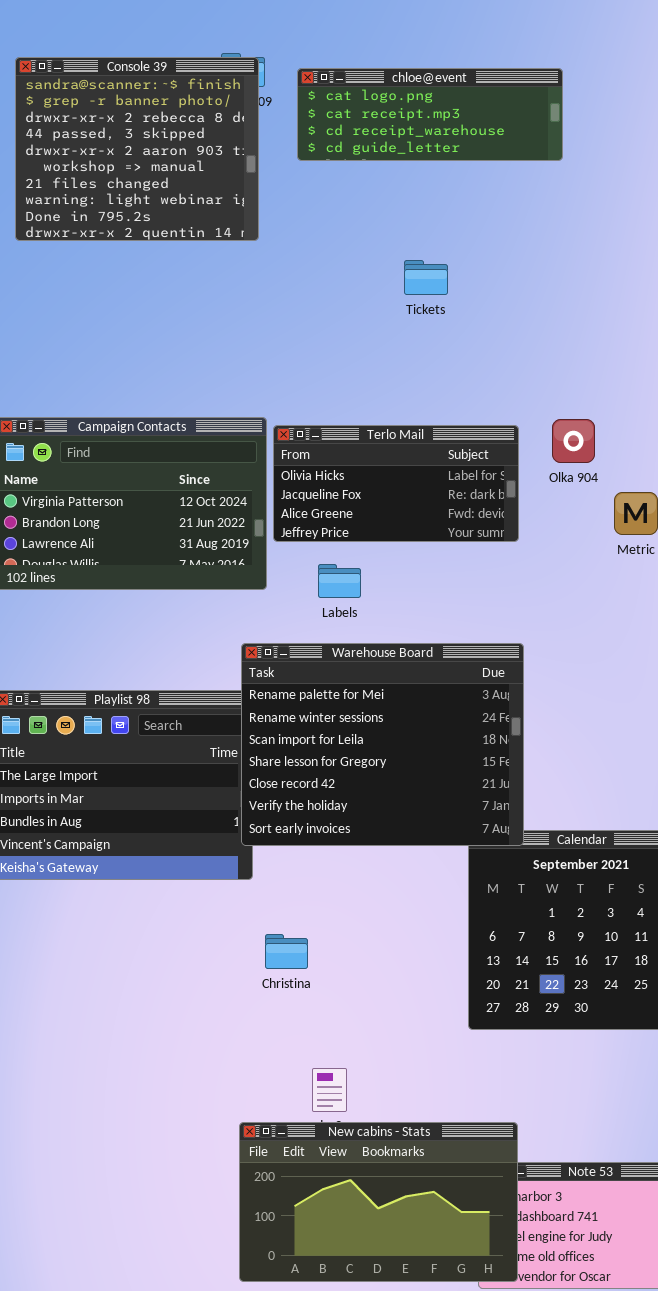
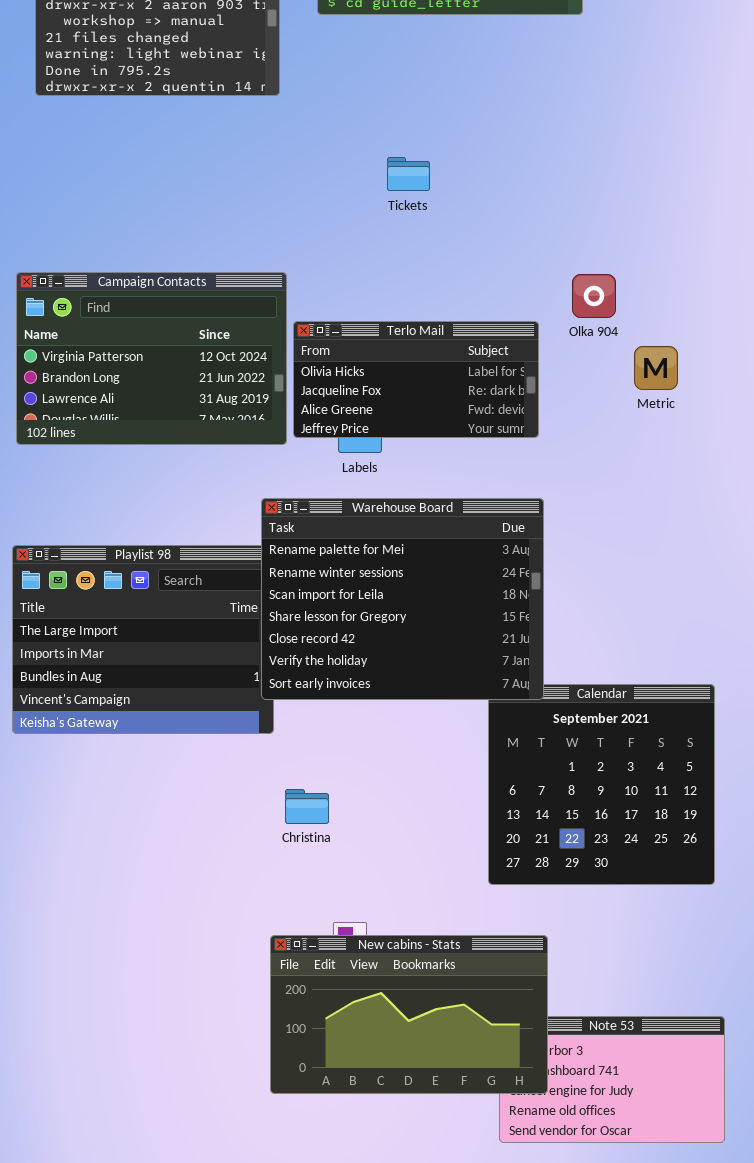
Tickets: [404,260,448,295] -> [387,157,430,191], moved
Terlo Mail: [273,425,519,542] -> [293,321,539,438], moved
New cabins - Stats: [239,1122,518,1282] -> [270,935,548,1094], moved

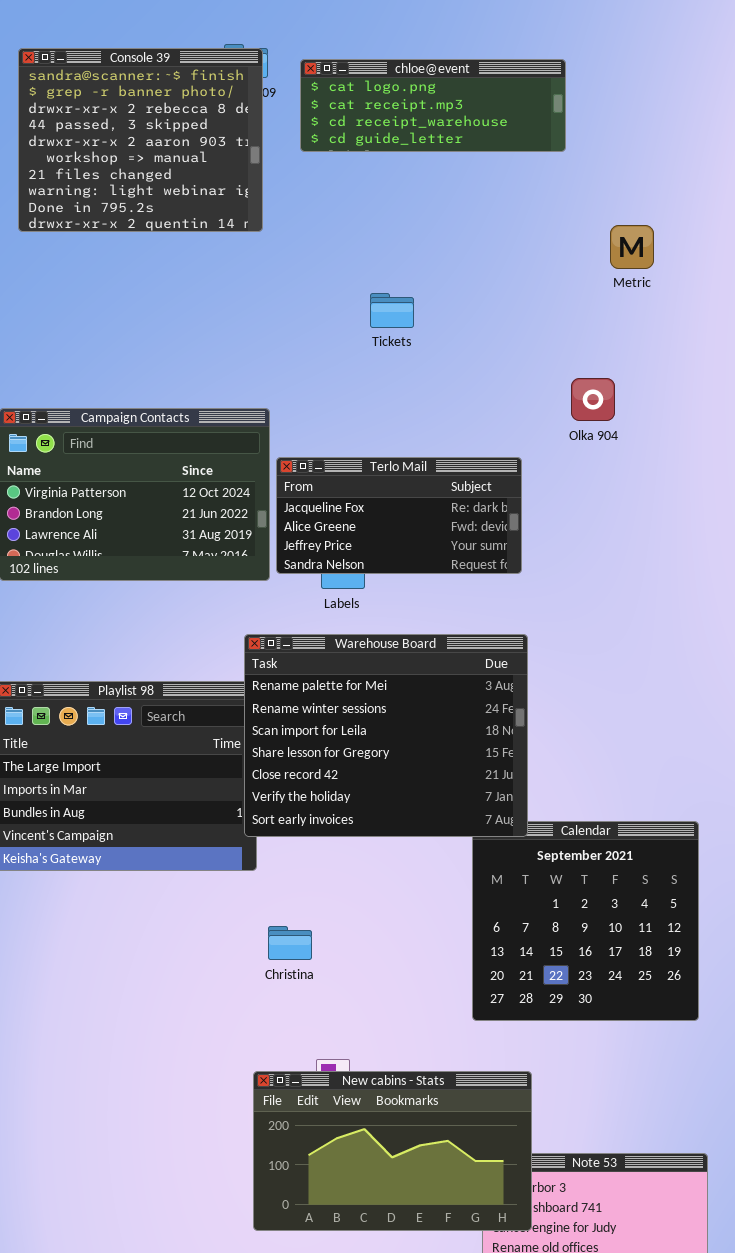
Olka 904: [572,274,616,318] -> [571,378,615,421], moved
Terlo Mail: [293,321,539,438] -> [276,457,522,574], scrolled down 1 row
Metric: [634,346,678,390] -> [610,225,654,269], moved

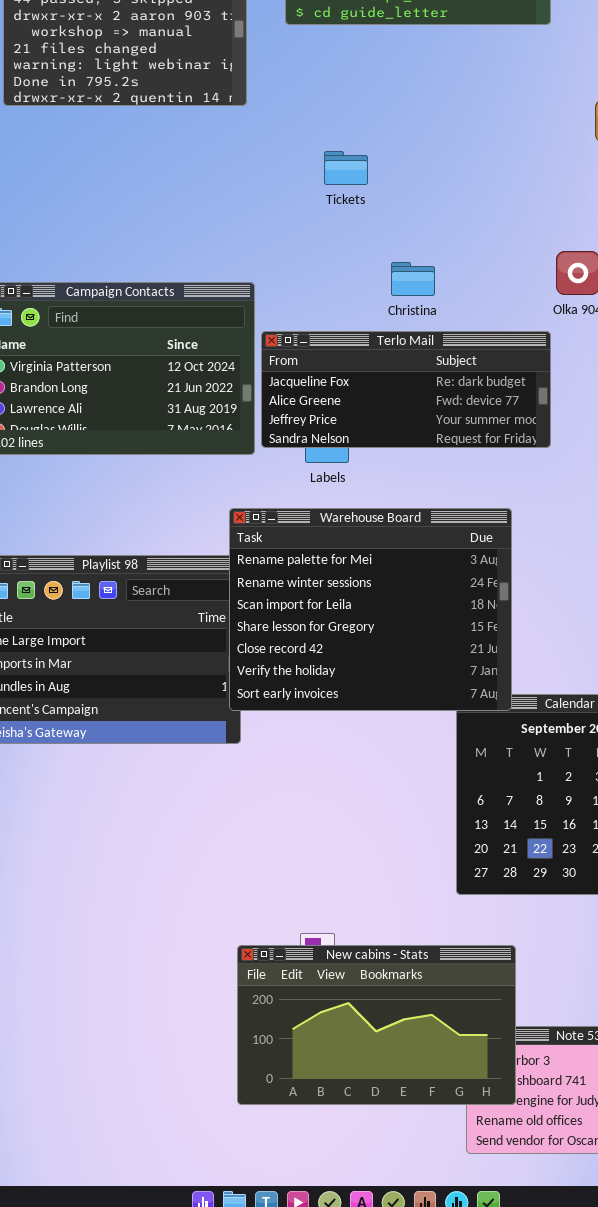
Tickets: [370,293,414,328] -> [324,151,368,185], moved
Terlo Mail: [276,457,522,574] -> [261,331,551,448], resized
Christina: [268,926,312,960] -> [391,262,435,296], moved

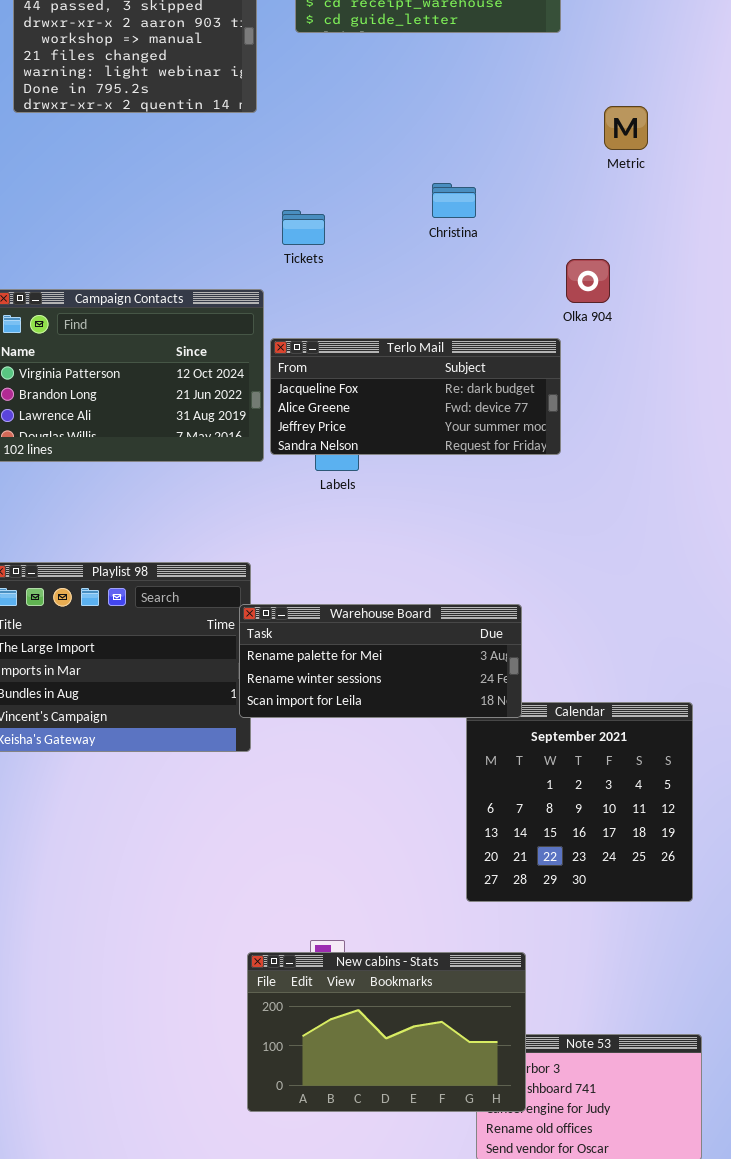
Tickets: [324,151,368,185] -> [282,210,325,245], moved
Christina: [391,262,435,296] -> [432,183,476,218], moved
Warehouse Board: [229,508,512,711] -> [239,604,522,718], resized

